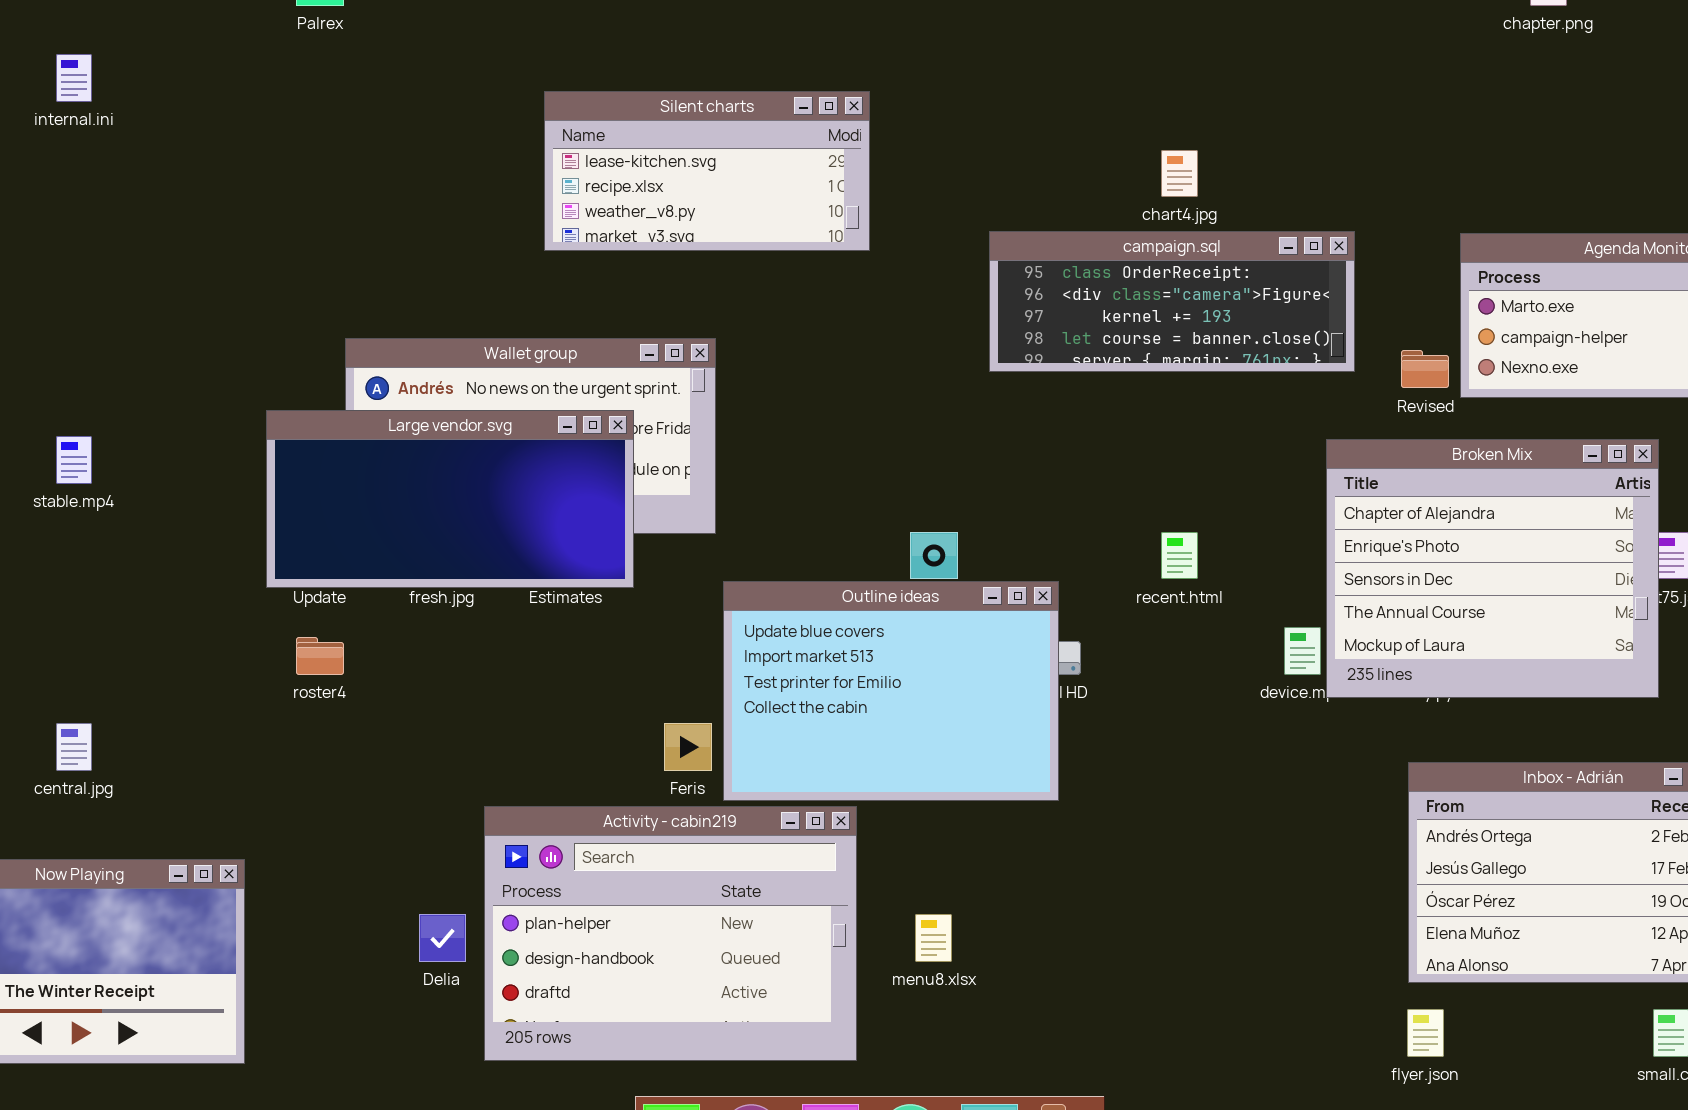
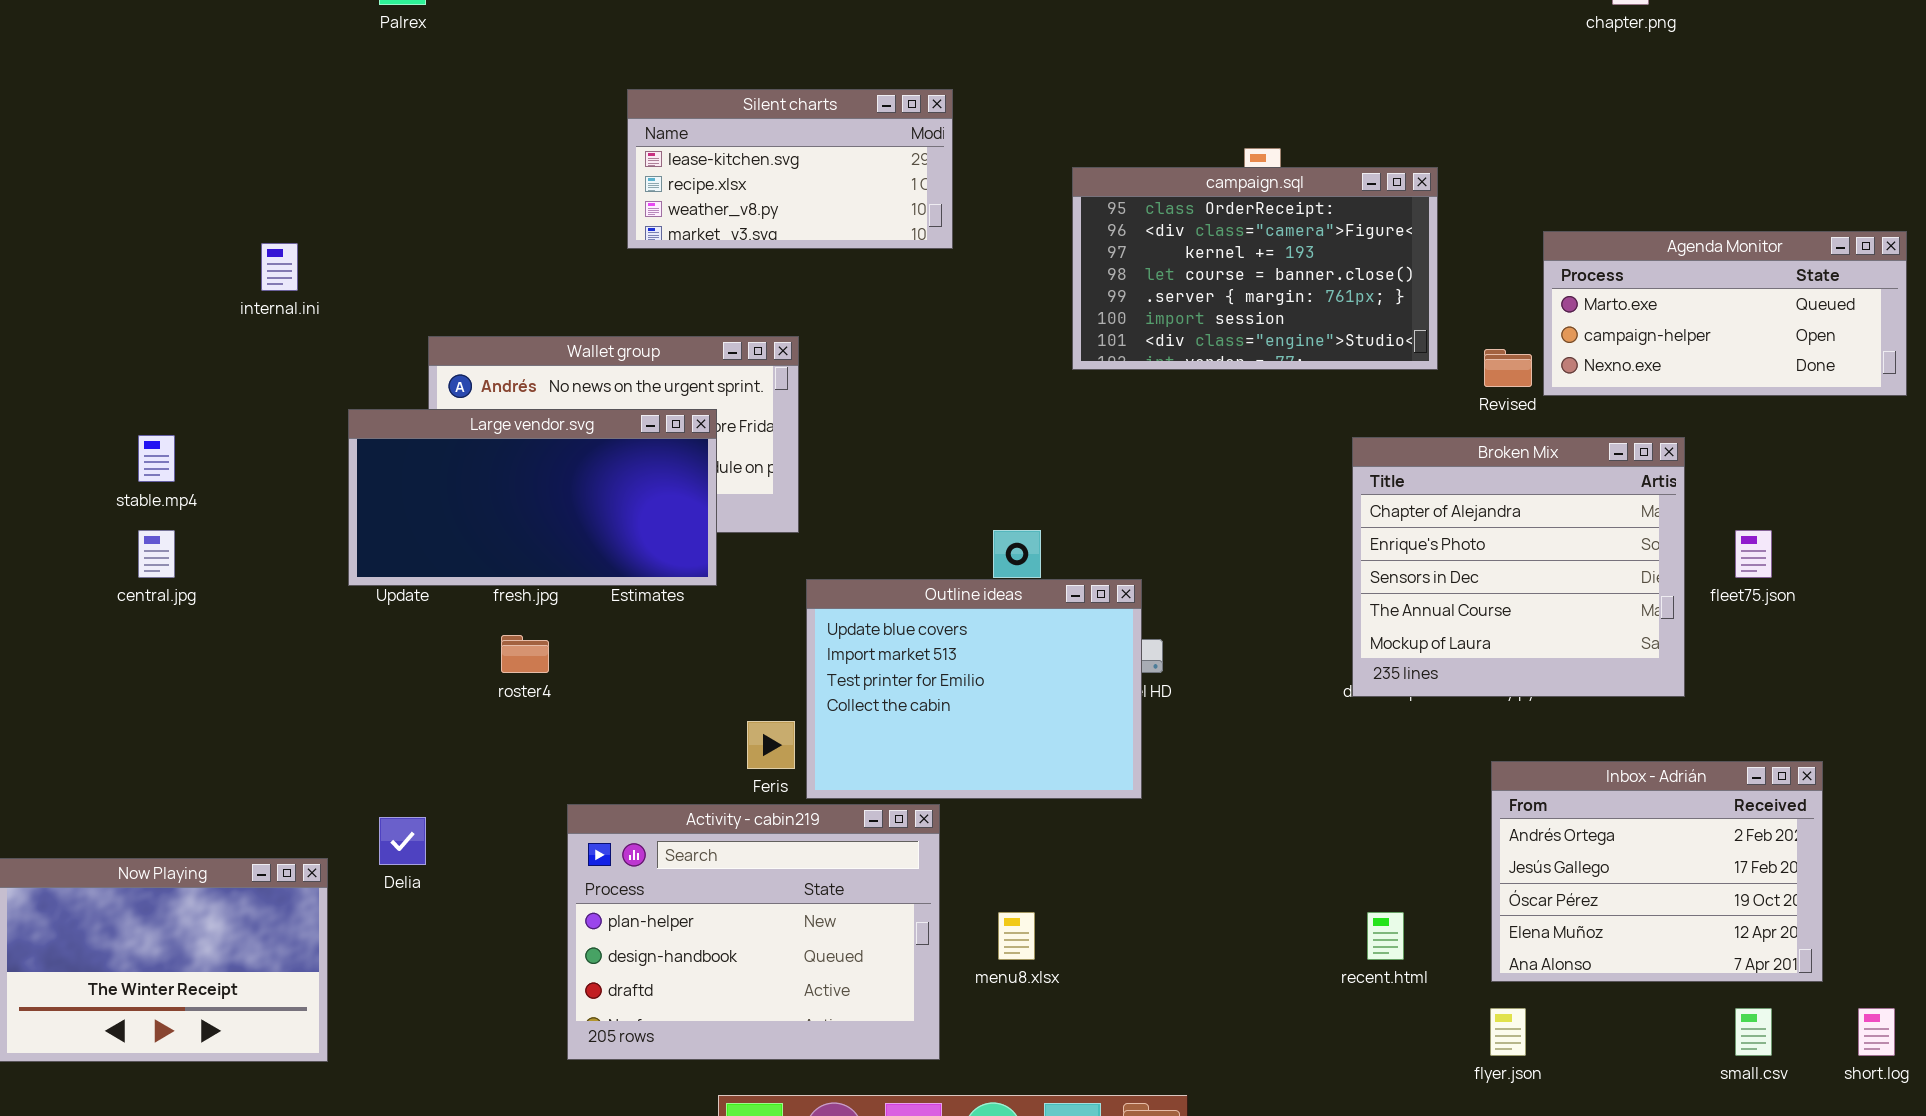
internal.ini: [56,54,92,102] -> [261,243,298,291], moved
campaign.sql: [989,231,1355,372] -> [1072,167,1438,370], resized
Broken Mix: [1326,439,1659,698] -> [1352,437,1685,697], moved
recent.html: [1161,532,1198,579] -> [1367,912,1404,960], moved
roster4: [296,637,344,675] -> [501,635,549,673], moved
central.jpg: [56,723,92,771] -> [138,530,175,578], moved
Delia: [419,914,466,962] -> [379,817,426,865], moved

